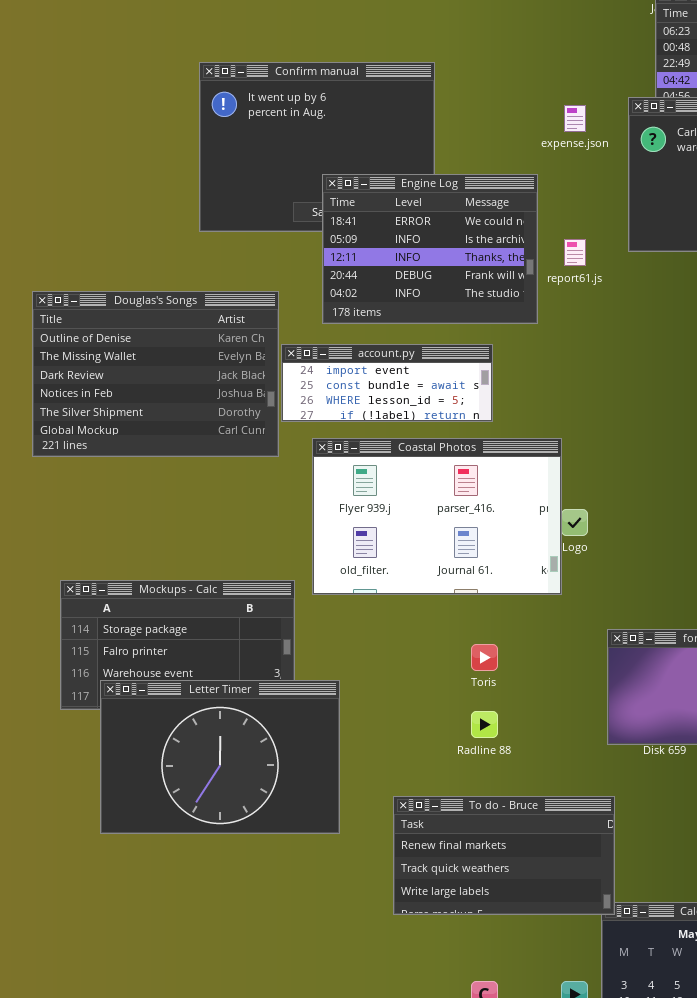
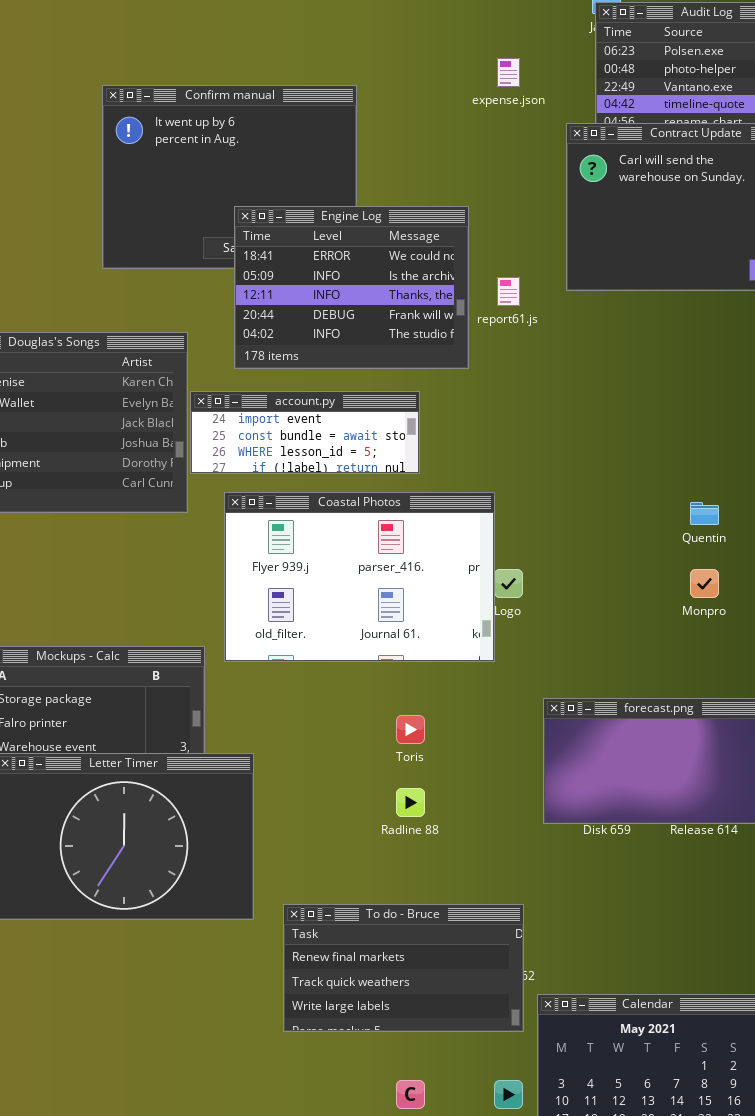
expense.json: [564,105,586,132] -> [497,58,520,87], moved
To do - Bruce: [393,796,615,915] -> [283,904,524,1032], moved

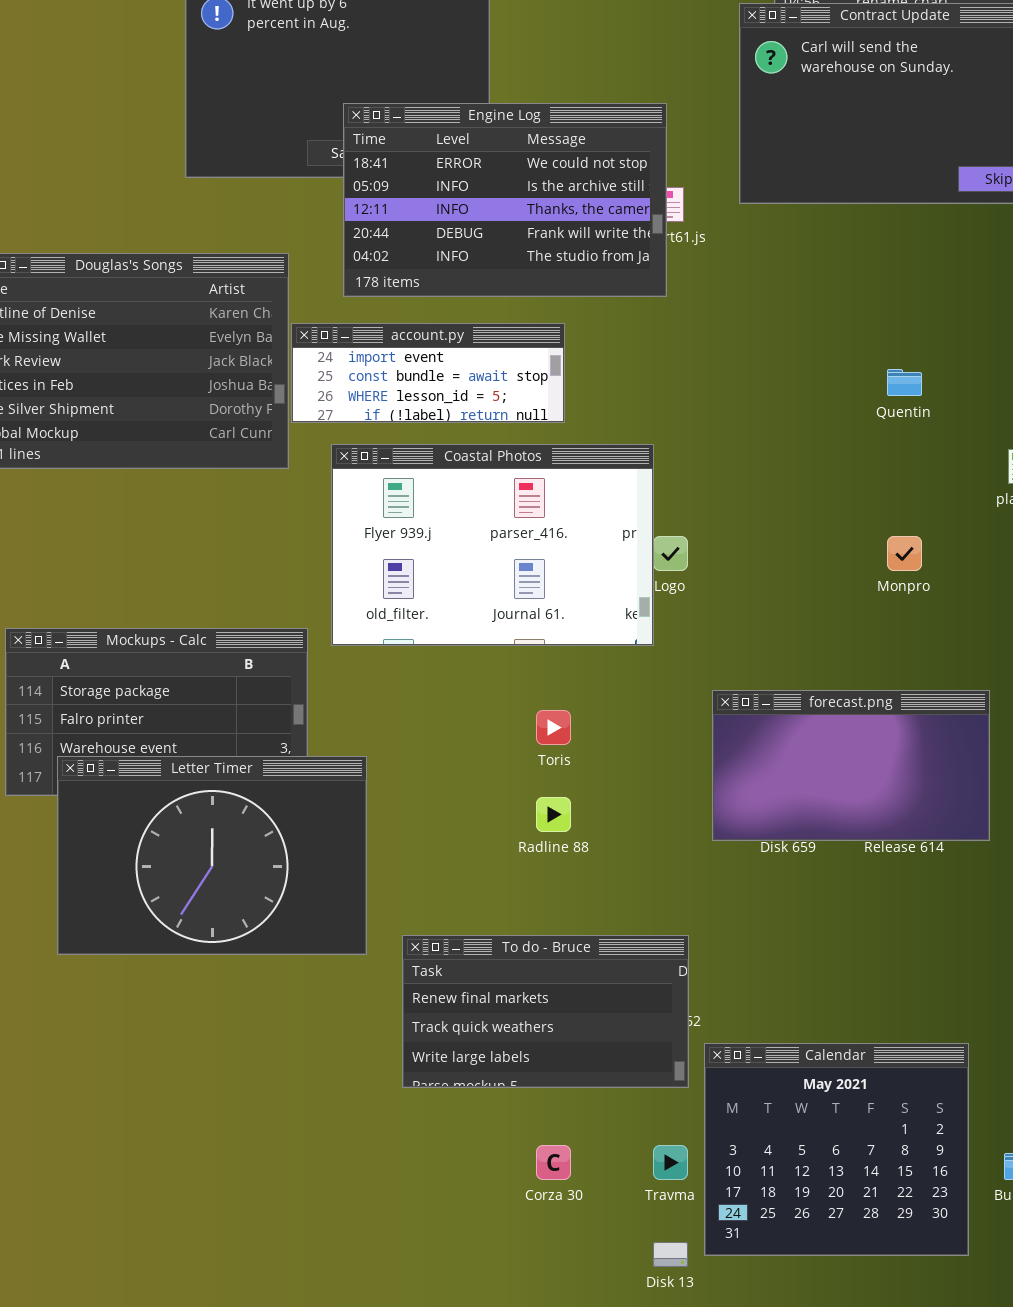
Engine Log: [234,206,469,369] -> [343,103,667,297], resized
Quentin: [690,502,719,525] -> [887,369,922,396], moved

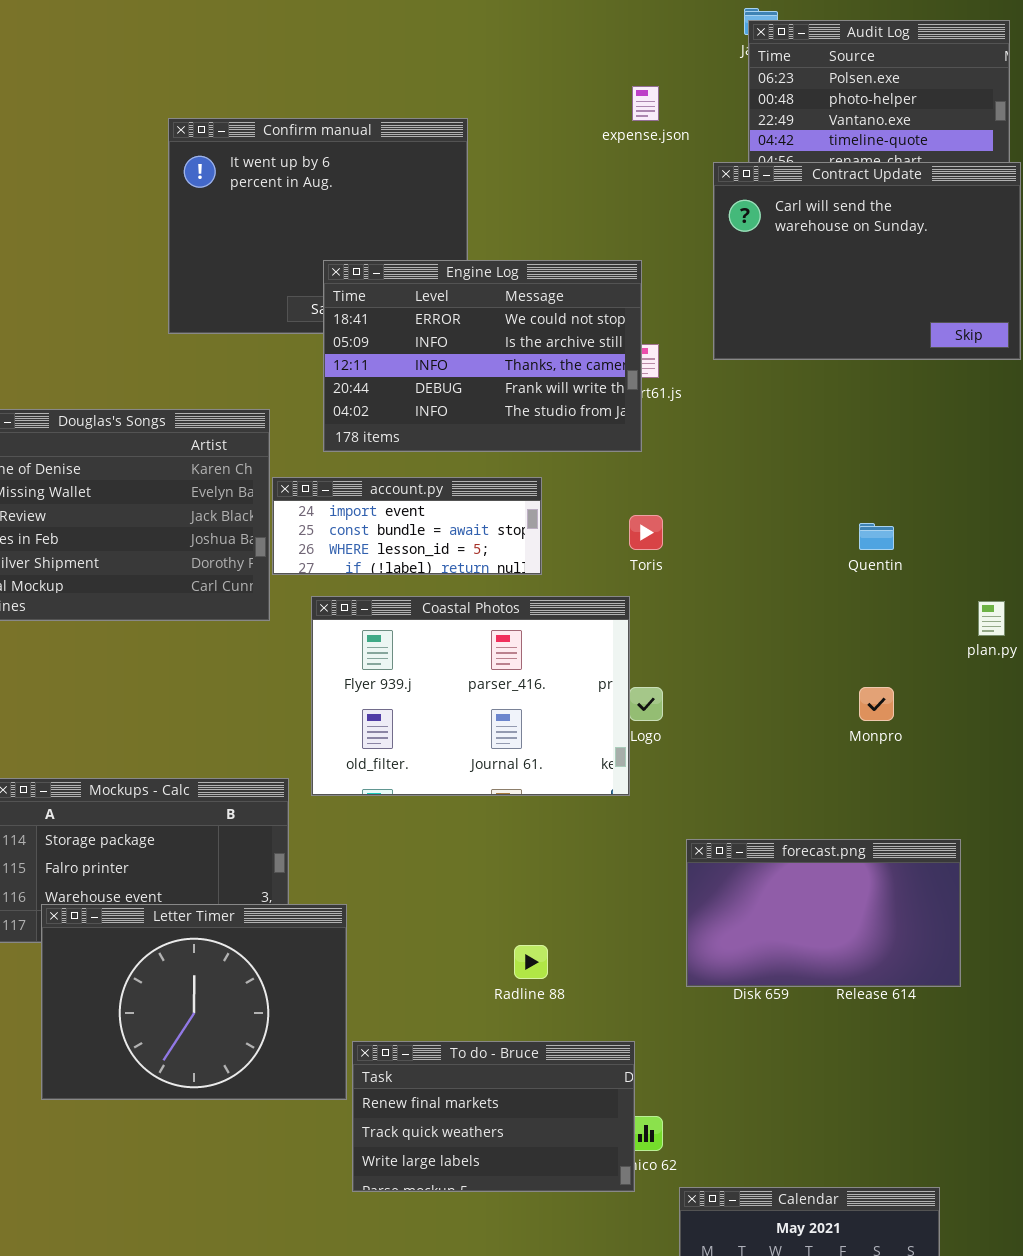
Toris: [536,710,571,745] -> [629,515,663,550], moved
To do - Bruce: [402,935,689,1088] -> [352,1041,635,1192], moved

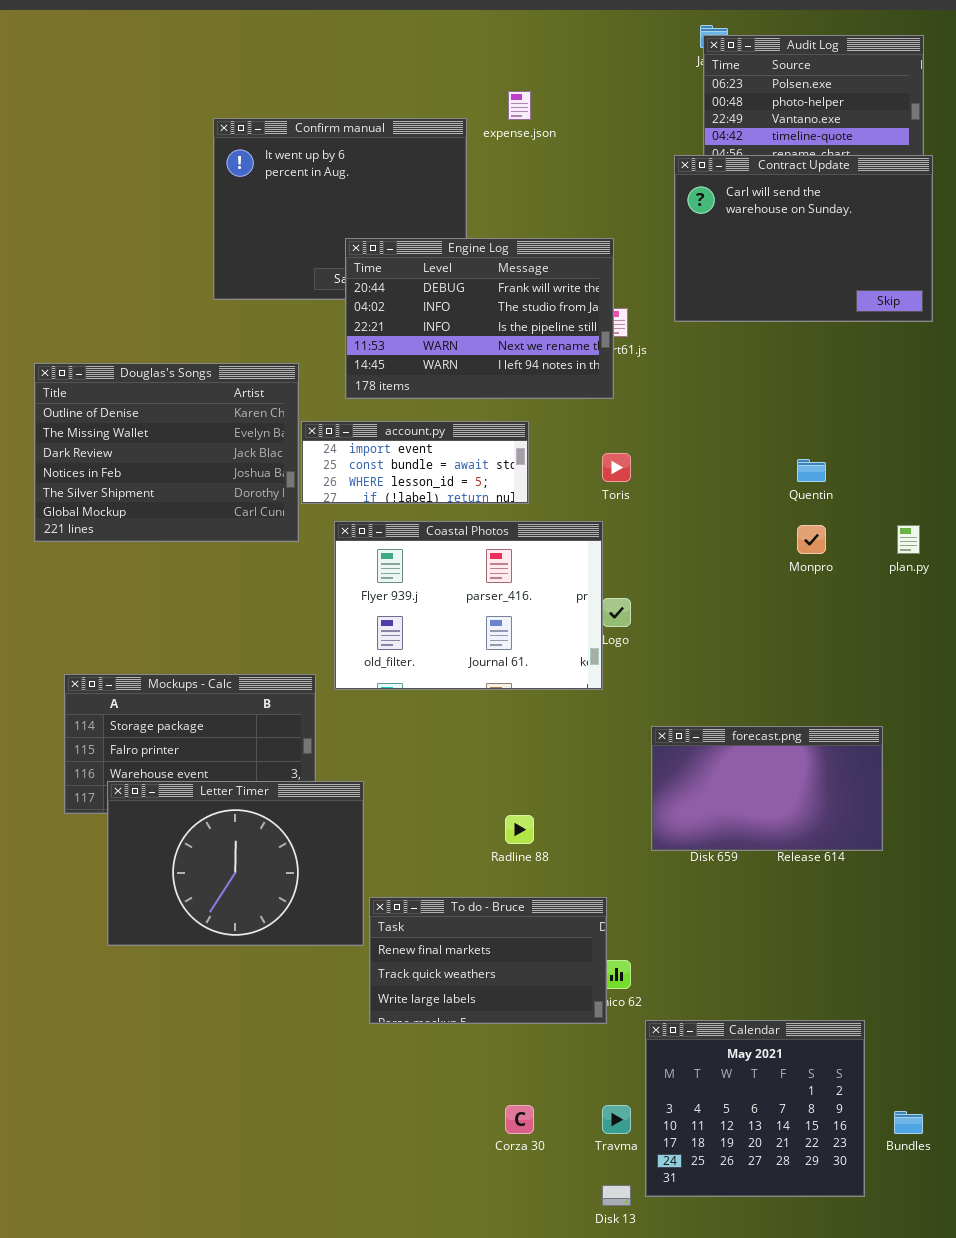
expense.json: [632,86,659,121] -> [508,91,531,120], moved
Engine Log: [323,260,642,452] -> [345,238,614,399], scrolled down 3 rows
Monpro: [859,687,894,721] -> [797,525,826,554], moved

